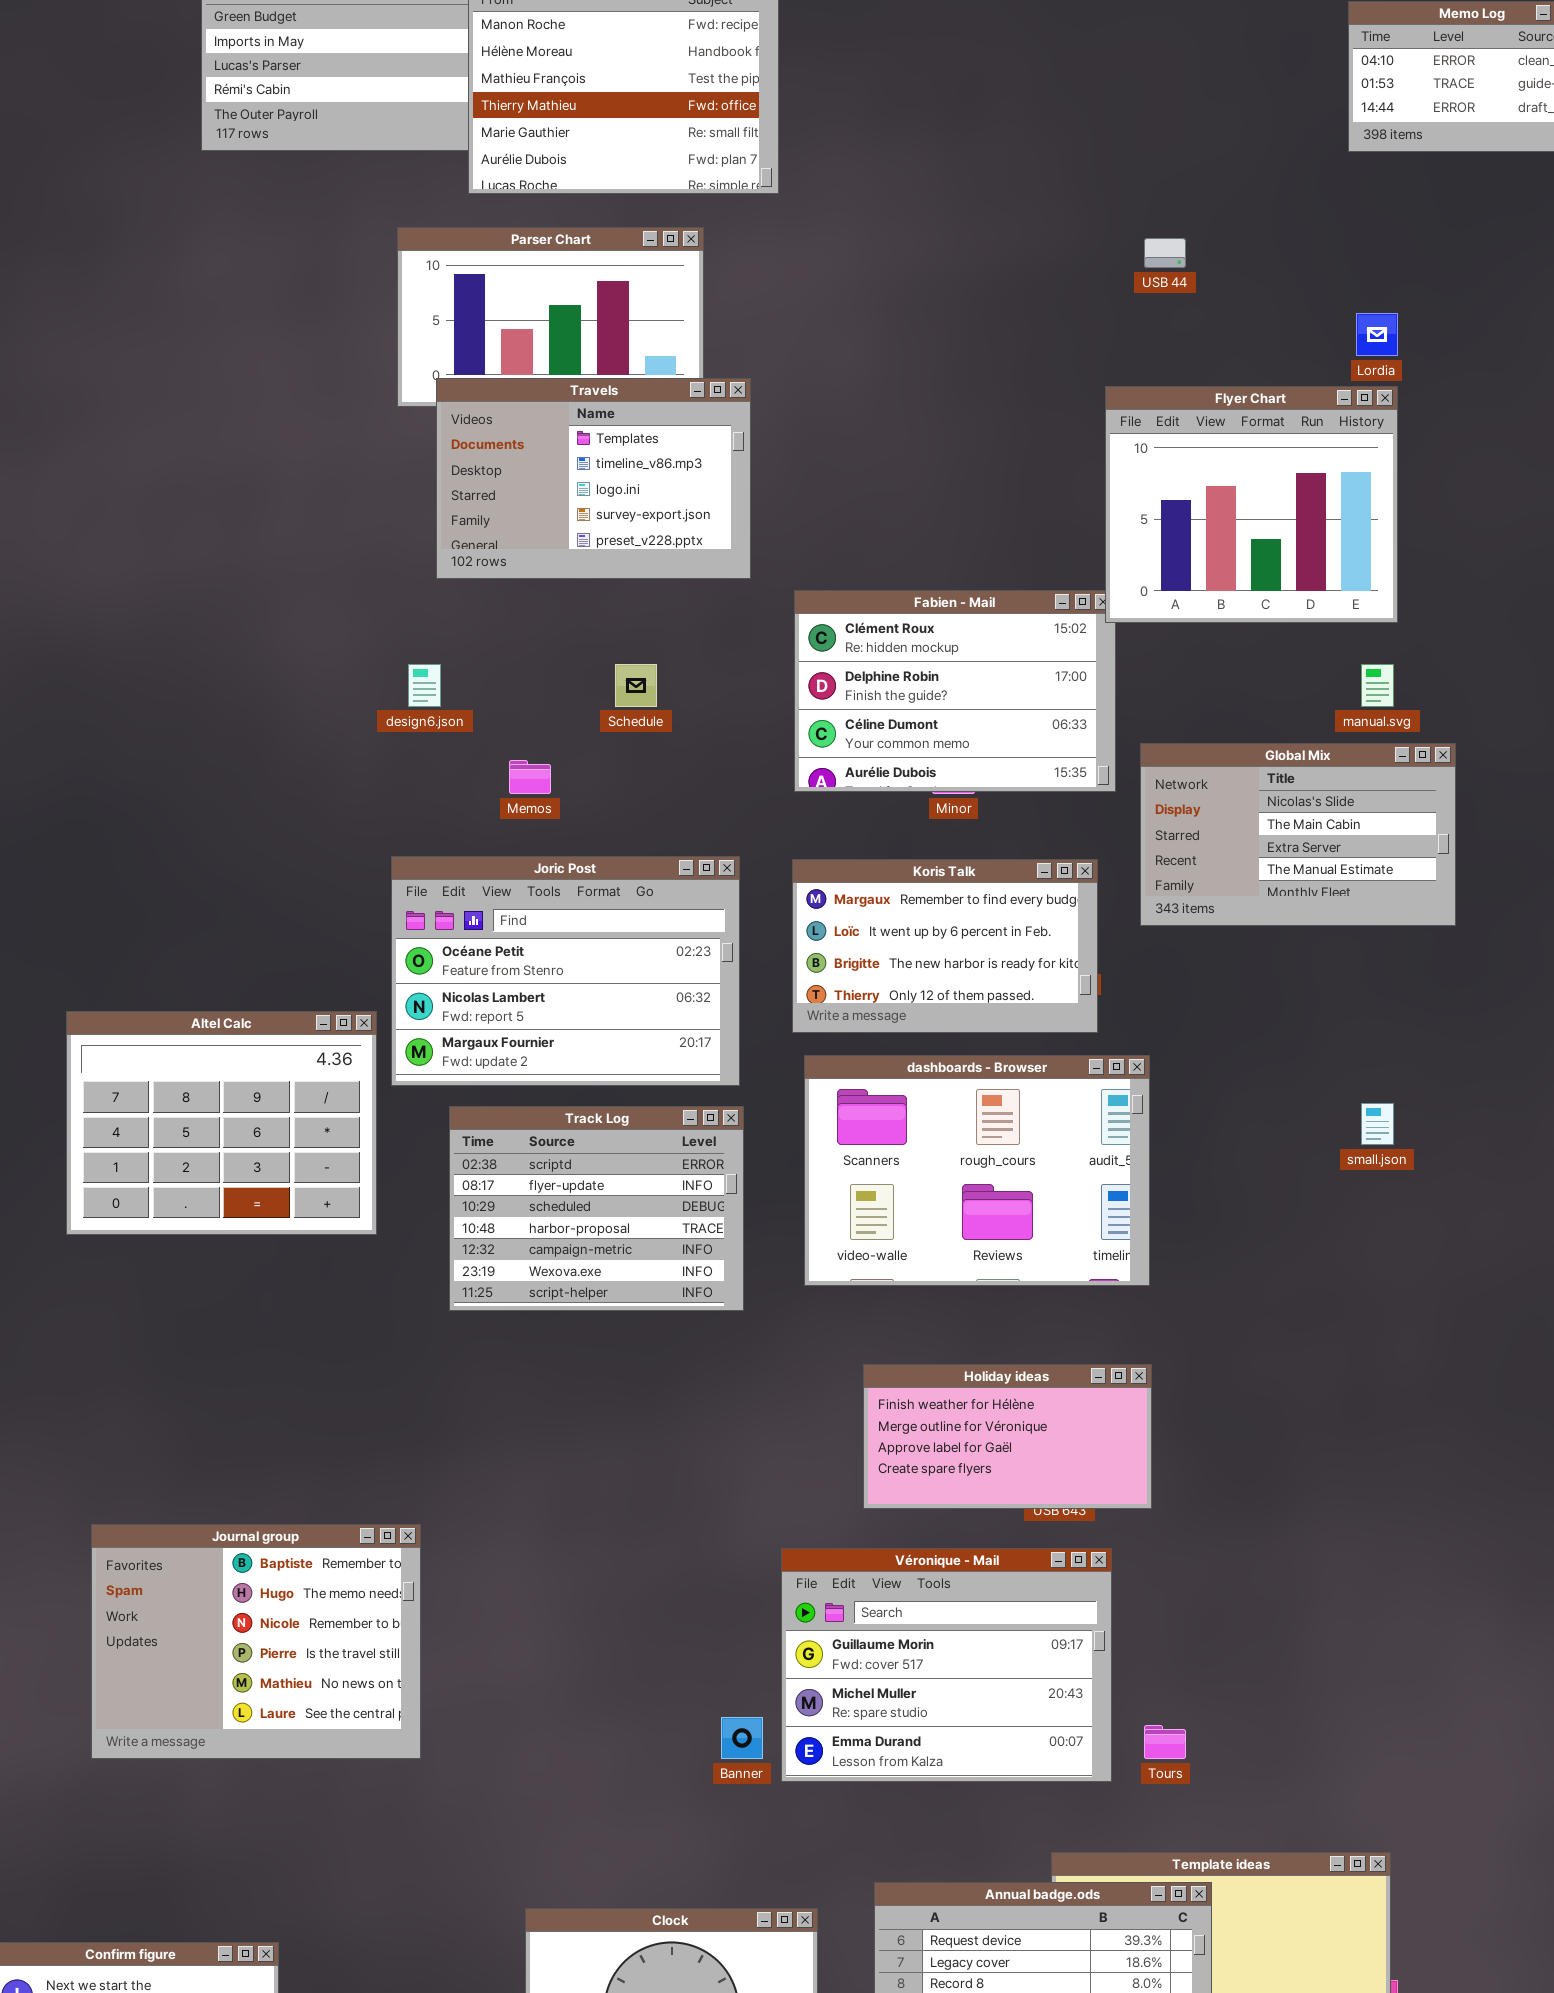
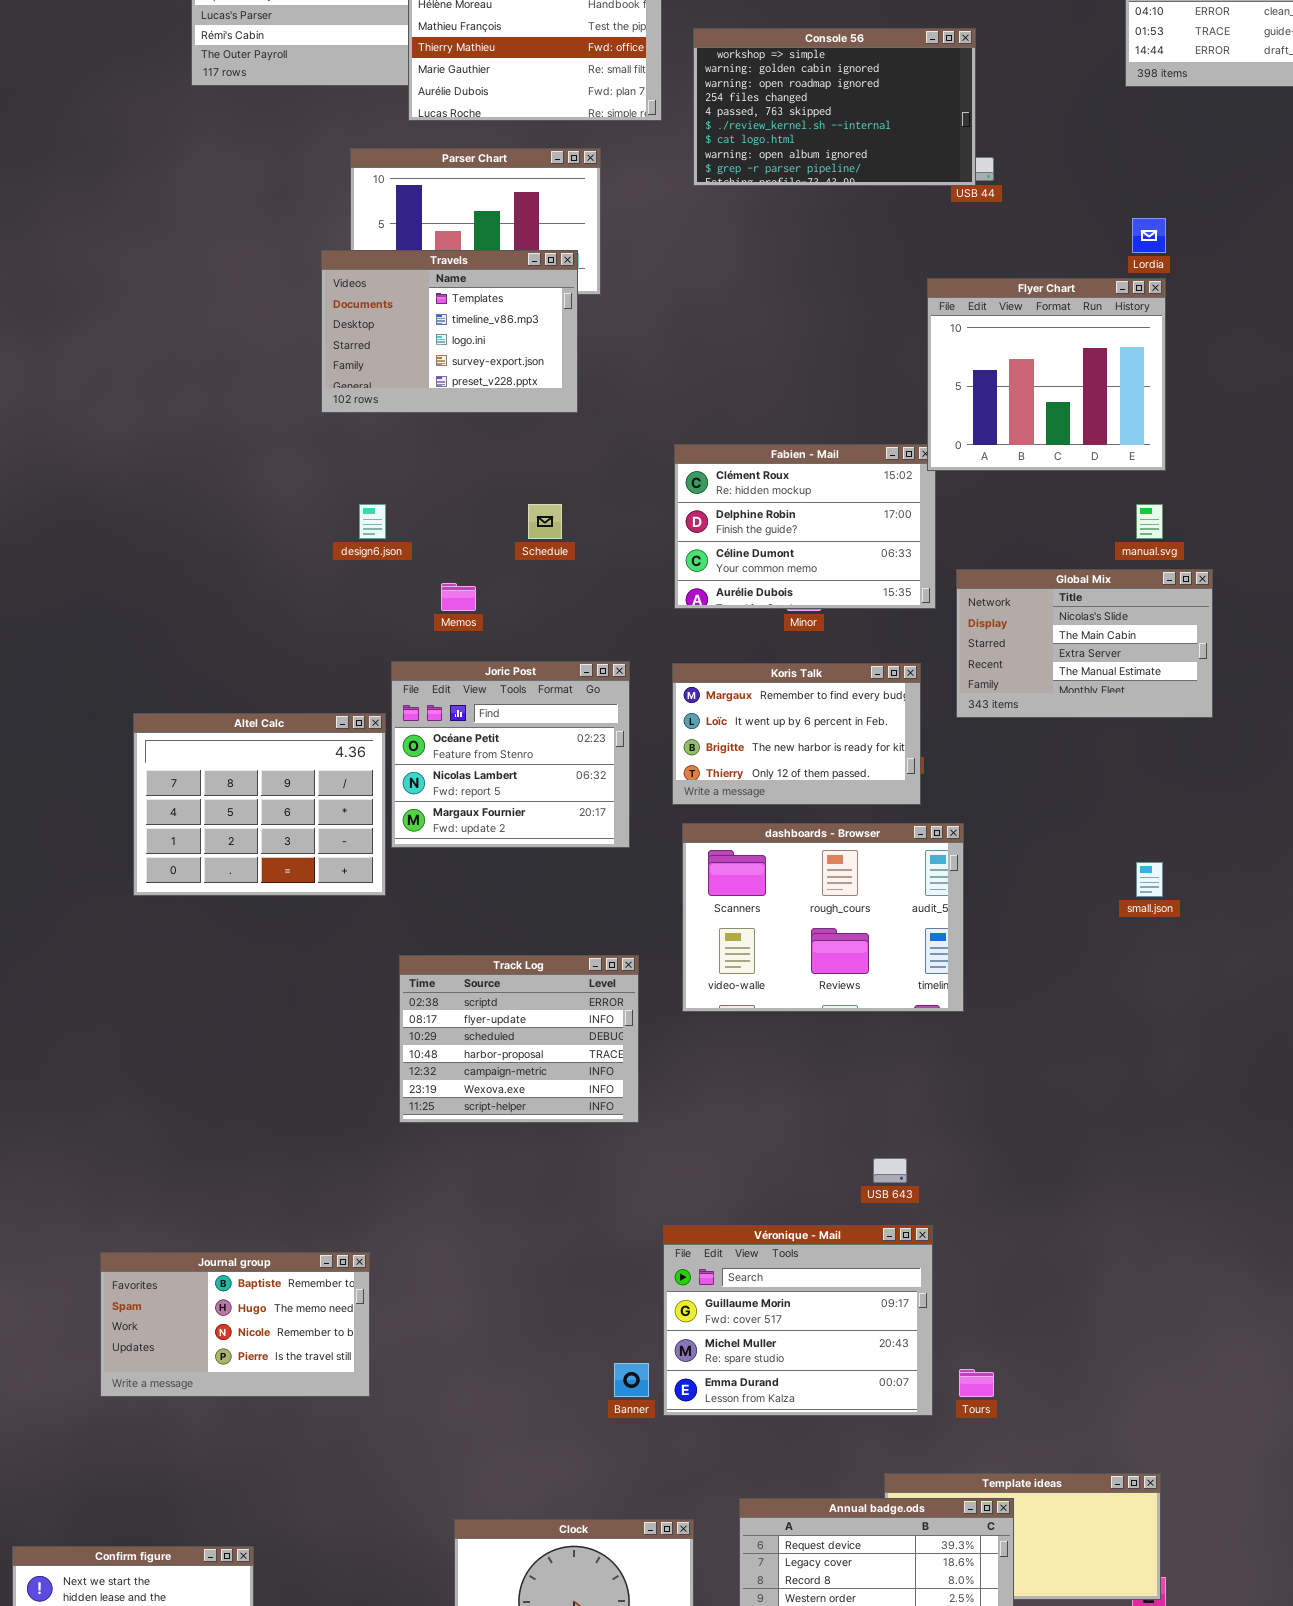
Console 56: none -> [693,28,976,186], opened
Travels: [436,378,751,579] -> [321,250,578,413], moved
Joric Post: [391,856,740,1086] -> [391,661,630,848], resized
Altel Calc: [66,1011,377,1235] -> [133,713,386,896], moved
Track Log: [449,1106,744,1311] -> [399,955,639,1123], moved
Holiday ideas: [863,1364,1152,1509] -> none, closed
Journal group: [91,1524,421,1759] -> [100,1252,370,1397], resized

